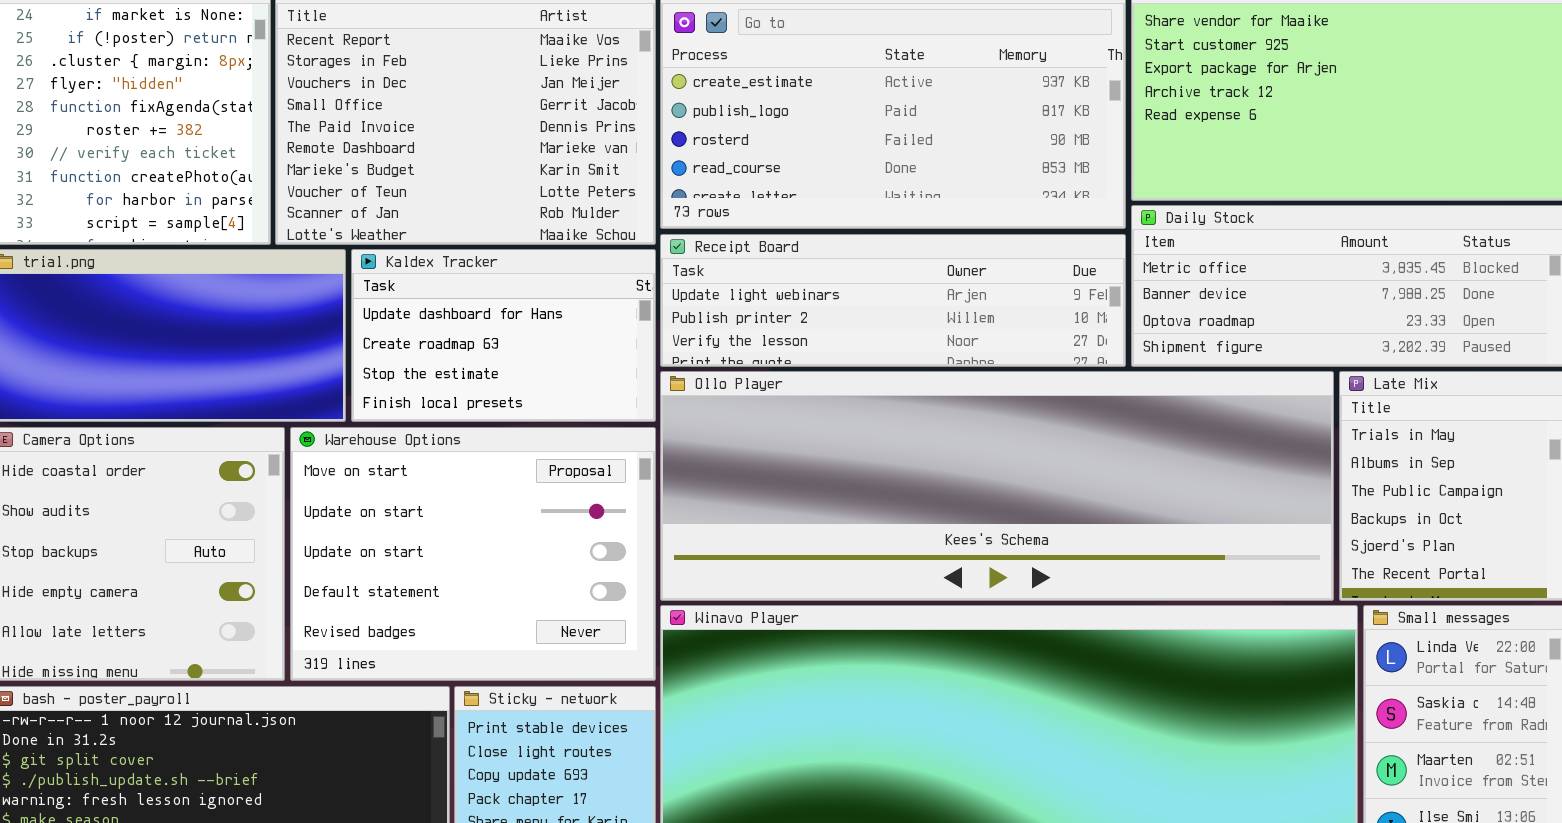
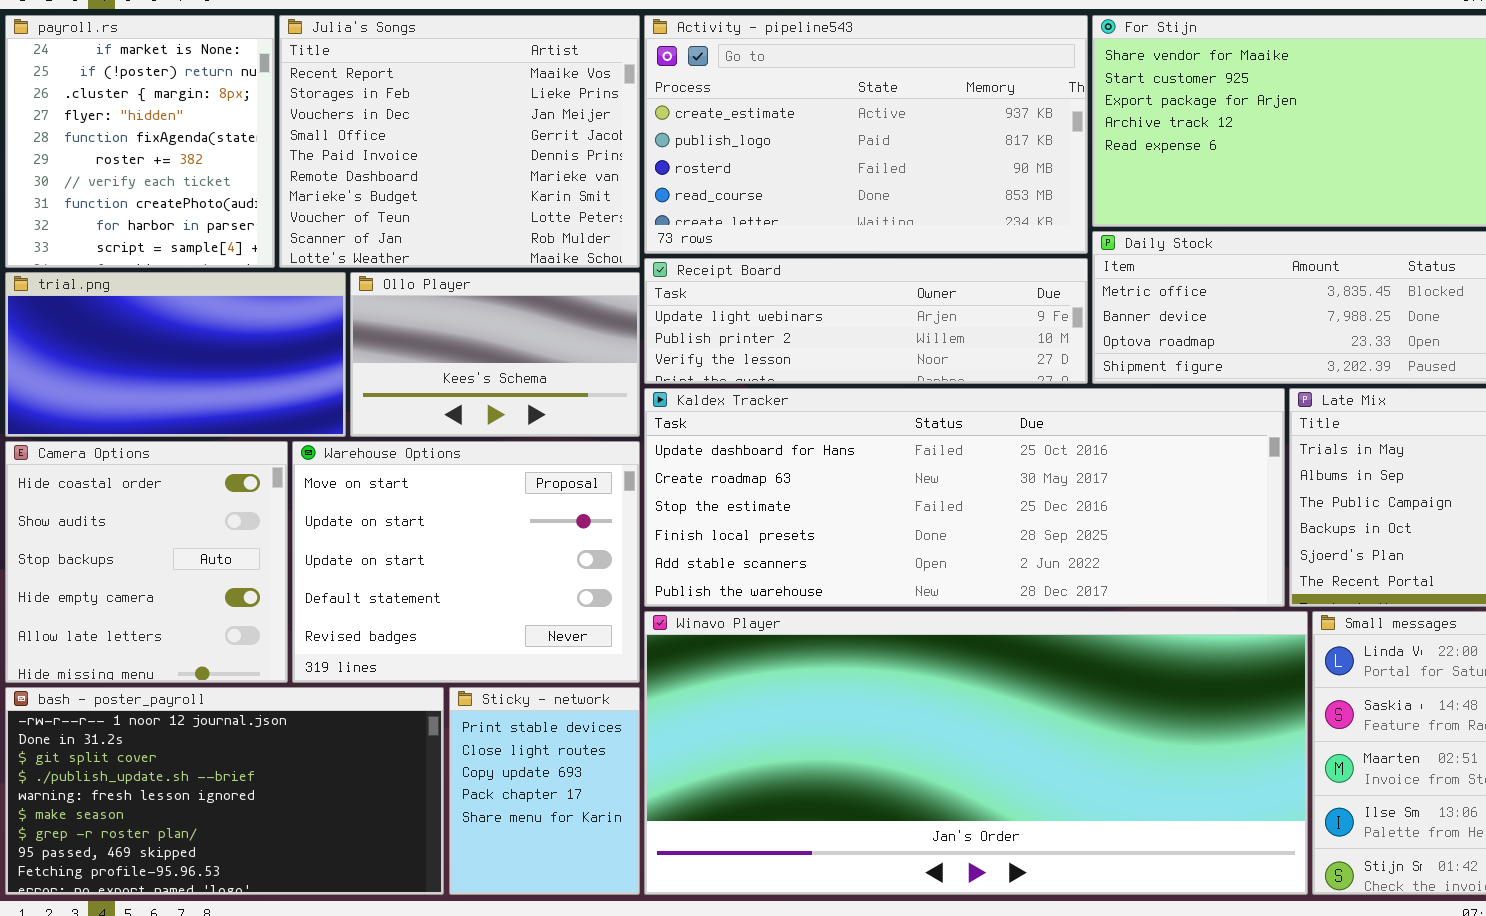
Kaldex Tracker: [351,249,656,422] -> [644,388,1285,607], moved, resized
Ollo Player: [660,371,1334,601] -> [350,272,640,437], moved, resized

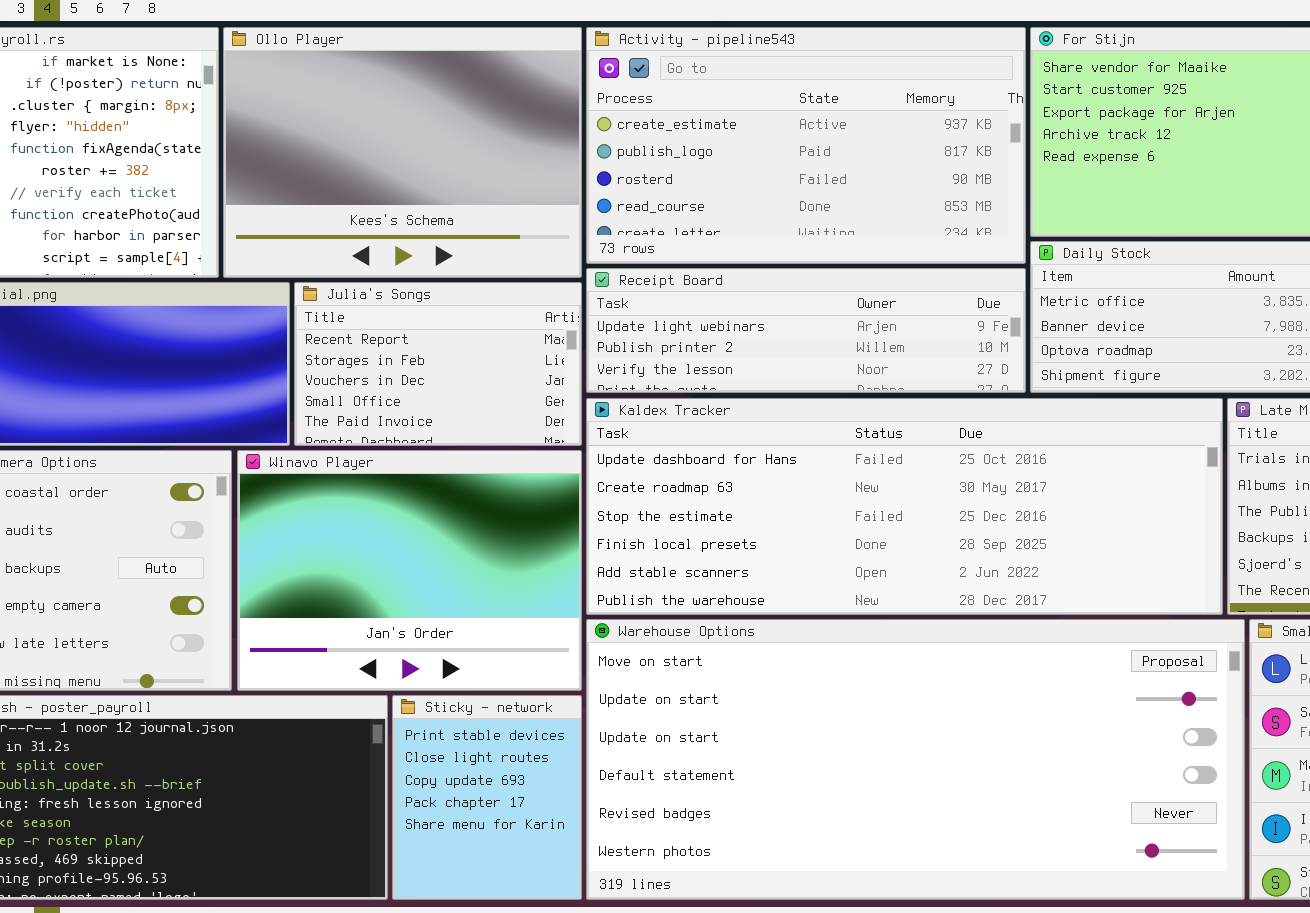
Julia's Songs: [279,15,640,268] -> [294,282,582,446], moved, resized
Ollo Player: [350,272,640,437] -> [223,27,582,278], moved, resized
Warehouse Options: [292,441,640,683] -> [586,619,1245,900], moved, resized
Winavo Player: [644,611,1308,895] -> [237,450,582,691], moved, resized

